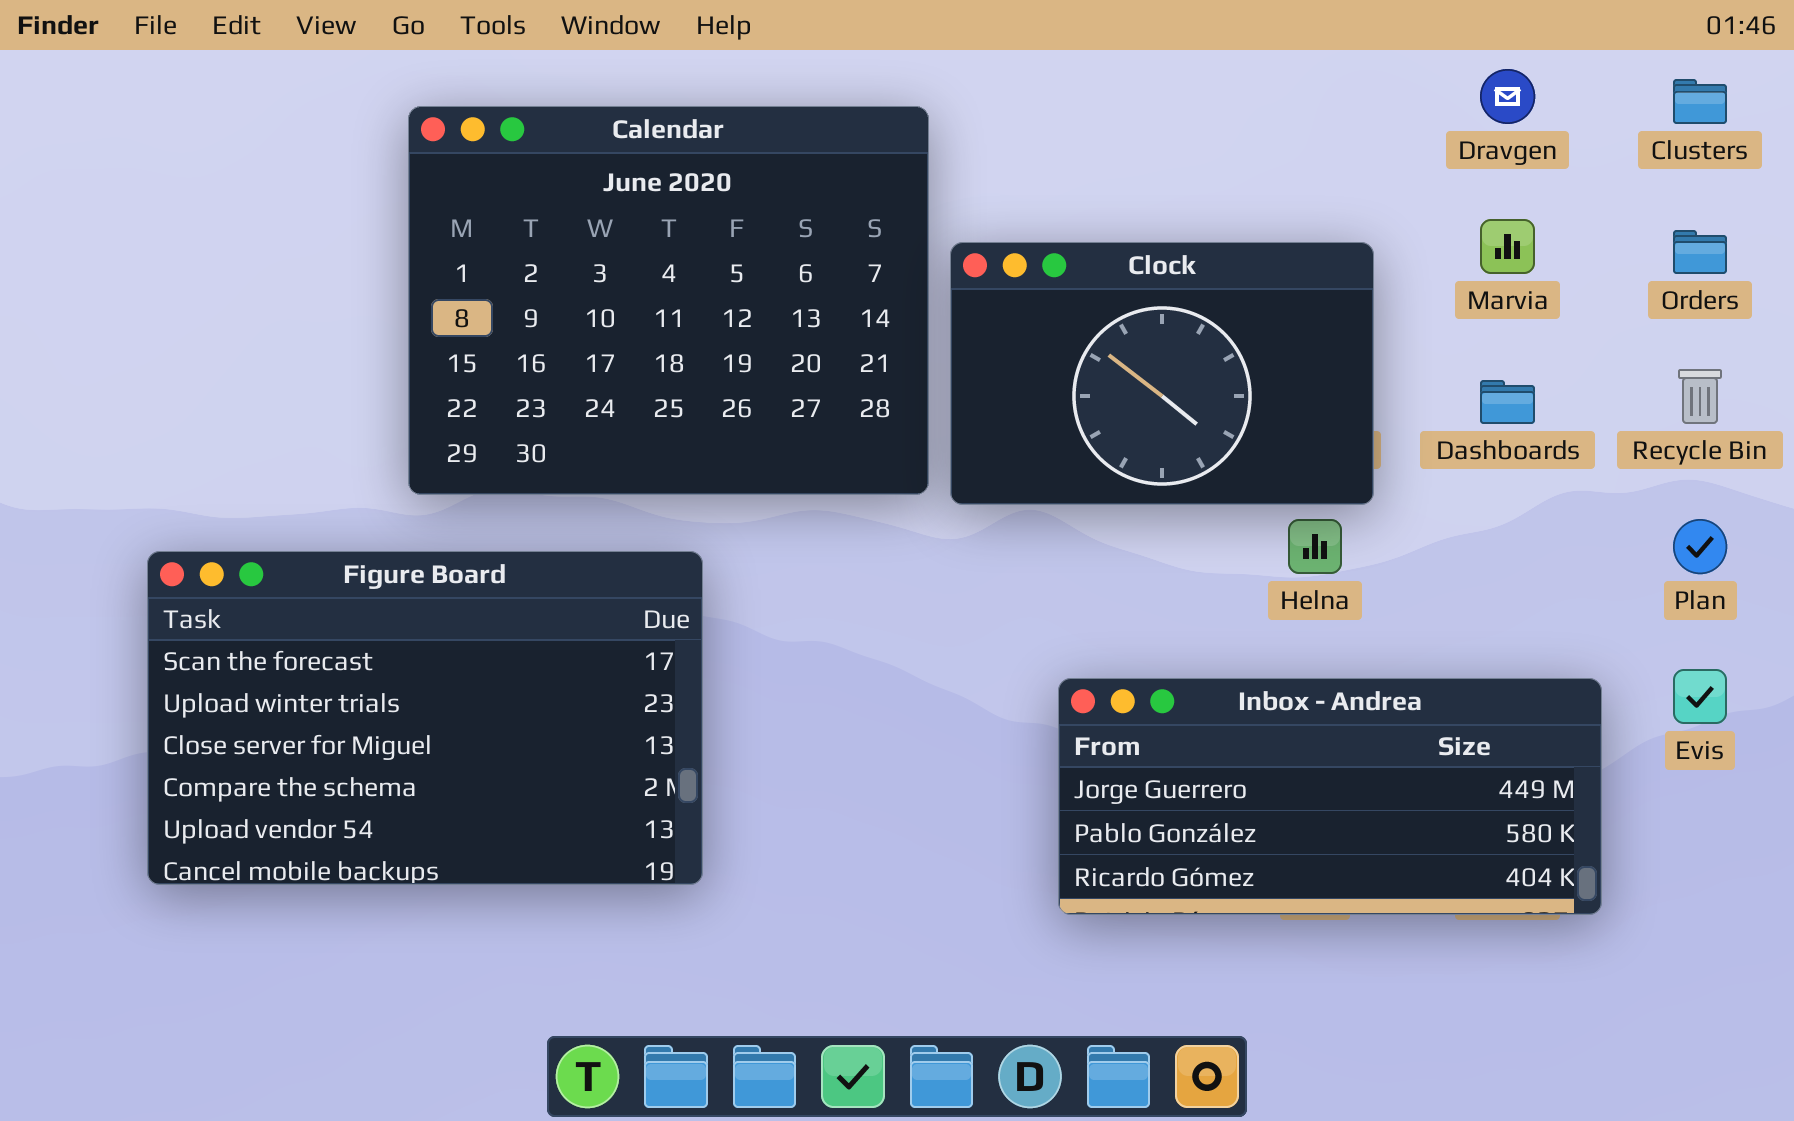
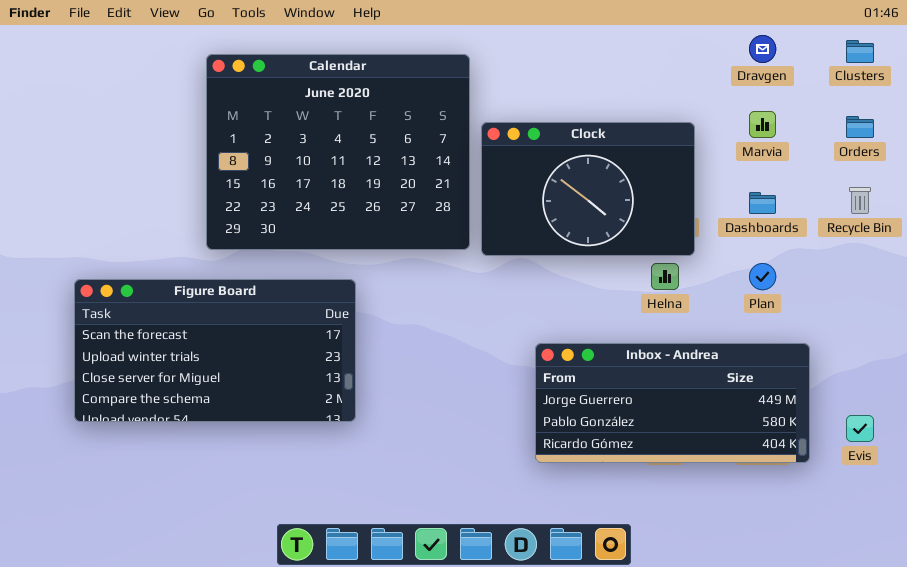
Plan: [1673,519,1727,574] -> [749,263,776,290], moved
Figure Board: [147,551,703,885] -> [74,279,356,422], resized
Evis: [1673,669,1727,724] -> [846,415,874,442], moved

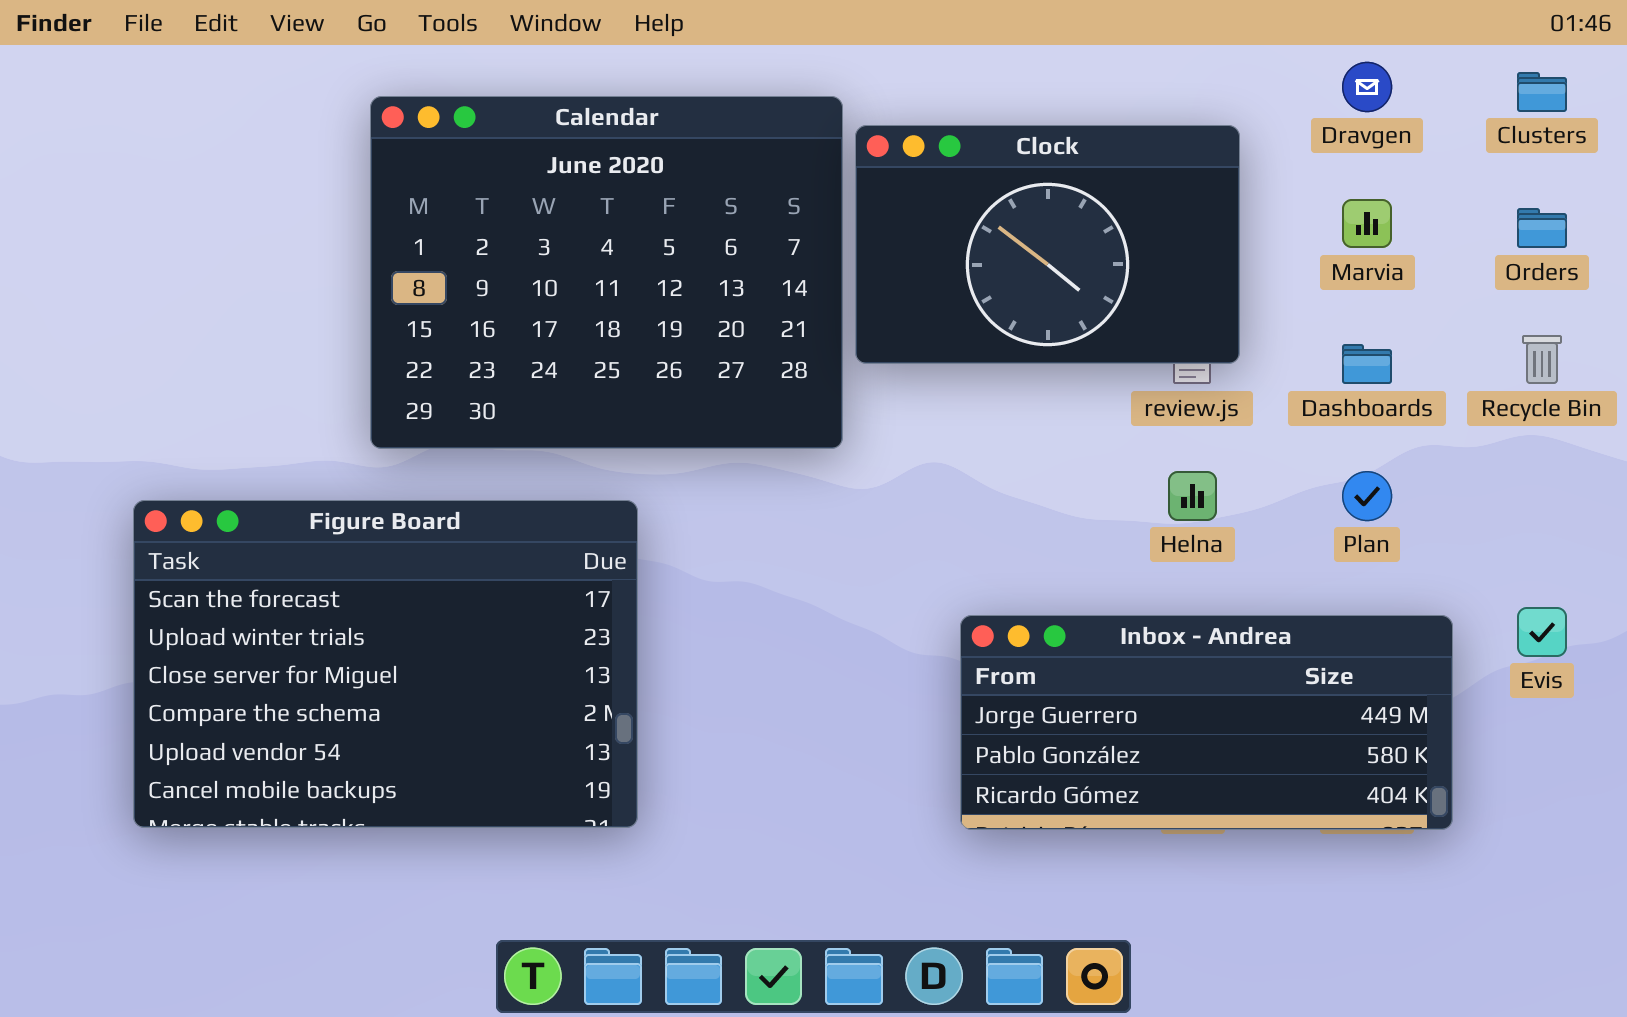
Clock: [481,122,695,256] -> [855,125,1240,364], moved
Figure Board: [74,279,356,422] -> [133,500,638,828], resized
Evis: [846,415,874,442] -> [1517,607,1567,657], moved

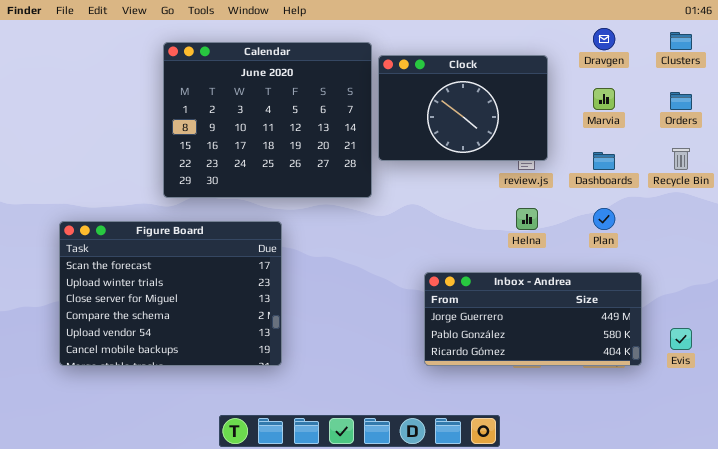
Evis: [1517,607,1567,657] -> [670,328,692,350], moved

